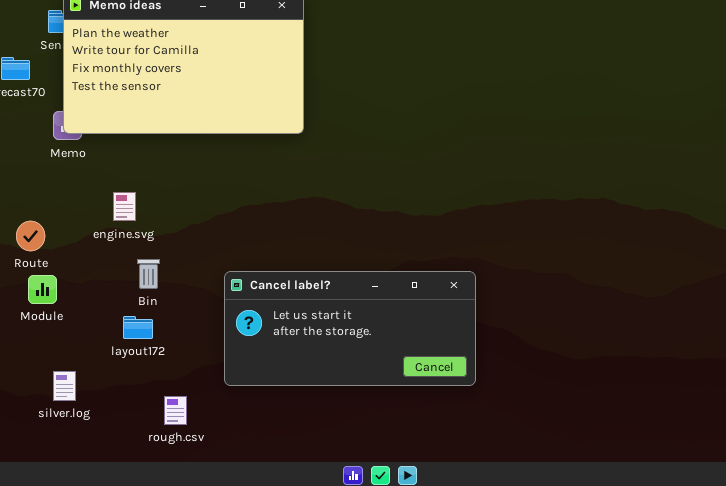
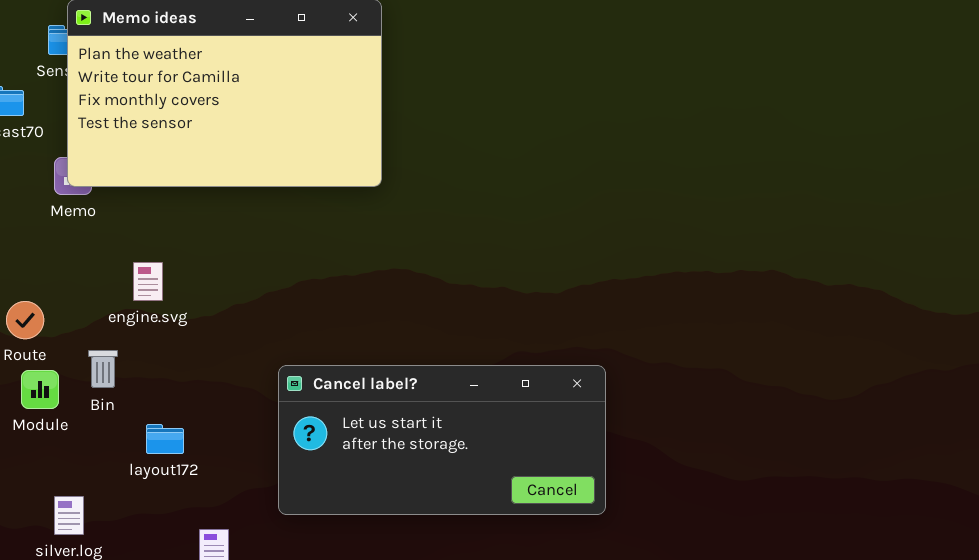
Bin: [137,259,160,289] -> [88,350,118,388], moved

